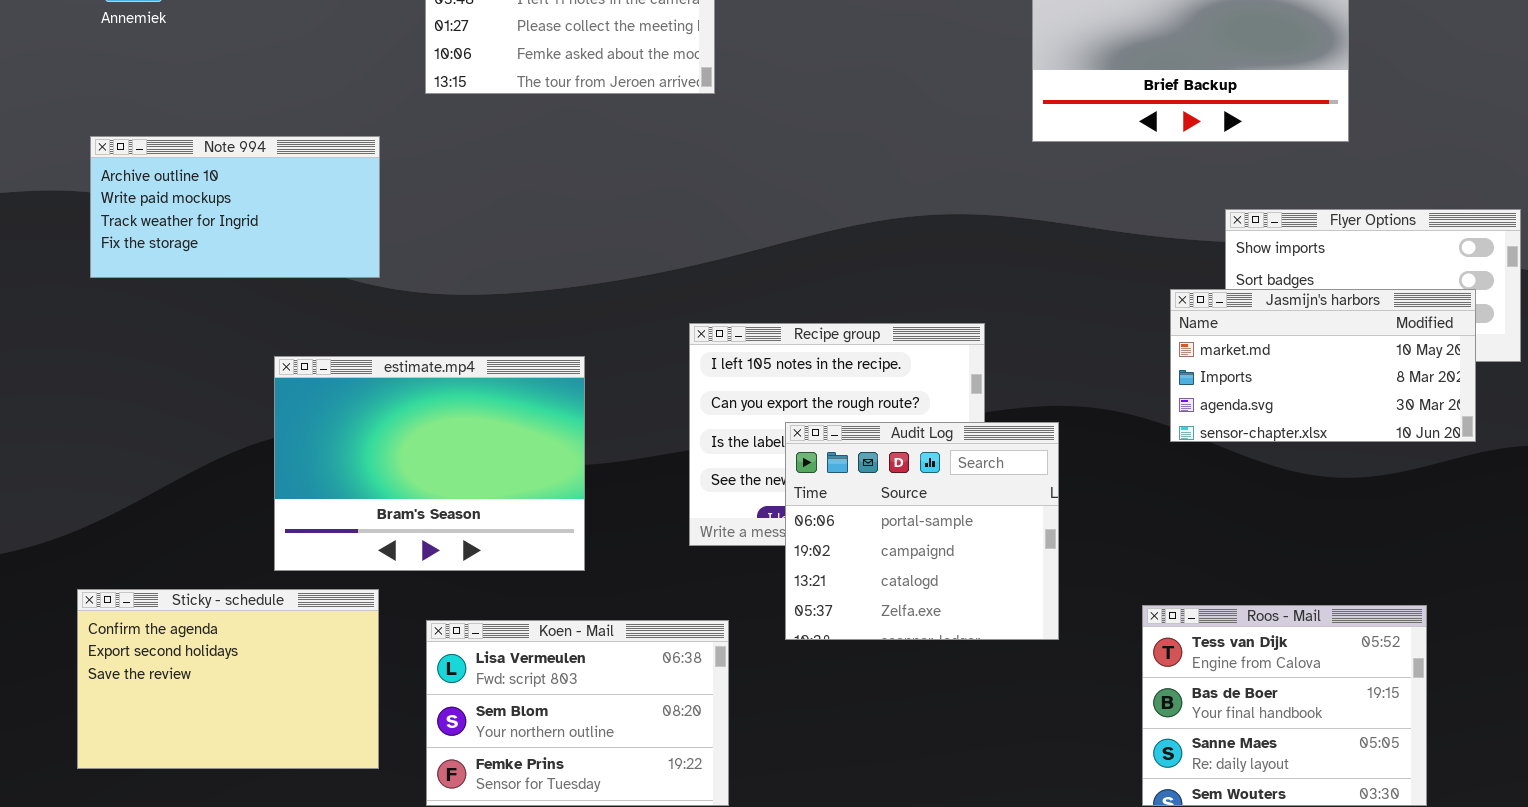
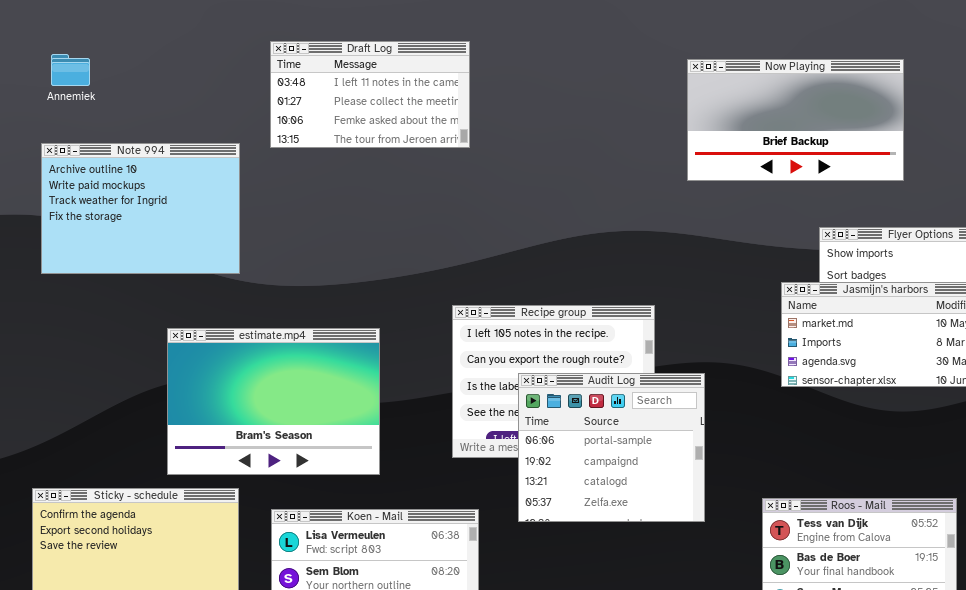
Note 994: [90,136,380,278] -> [41,143,240,274], resized

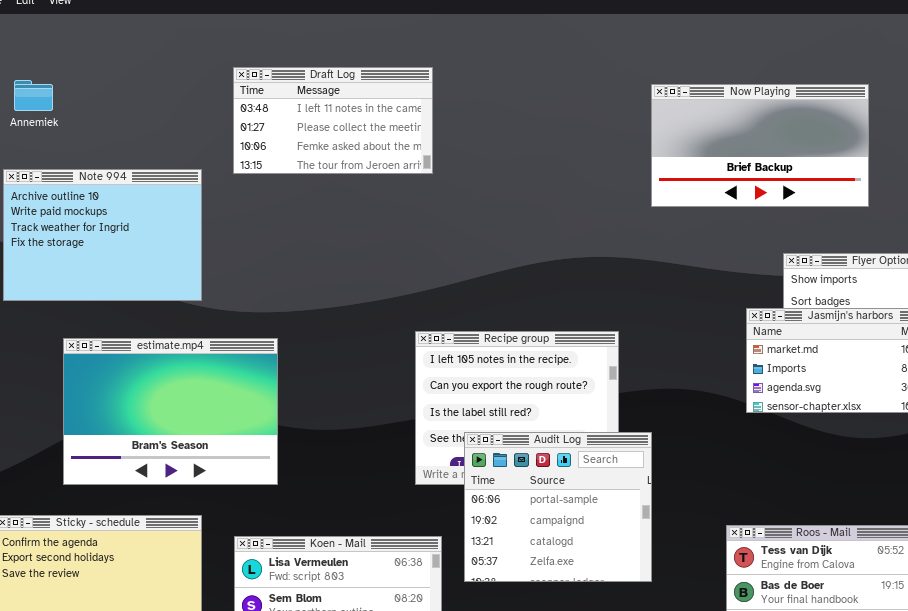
estimate.mp4: [167,328,380,475] -> [63,338,278,485], moved
Audit Log: [518,373,705,522] -> [464,432,652,582], moved

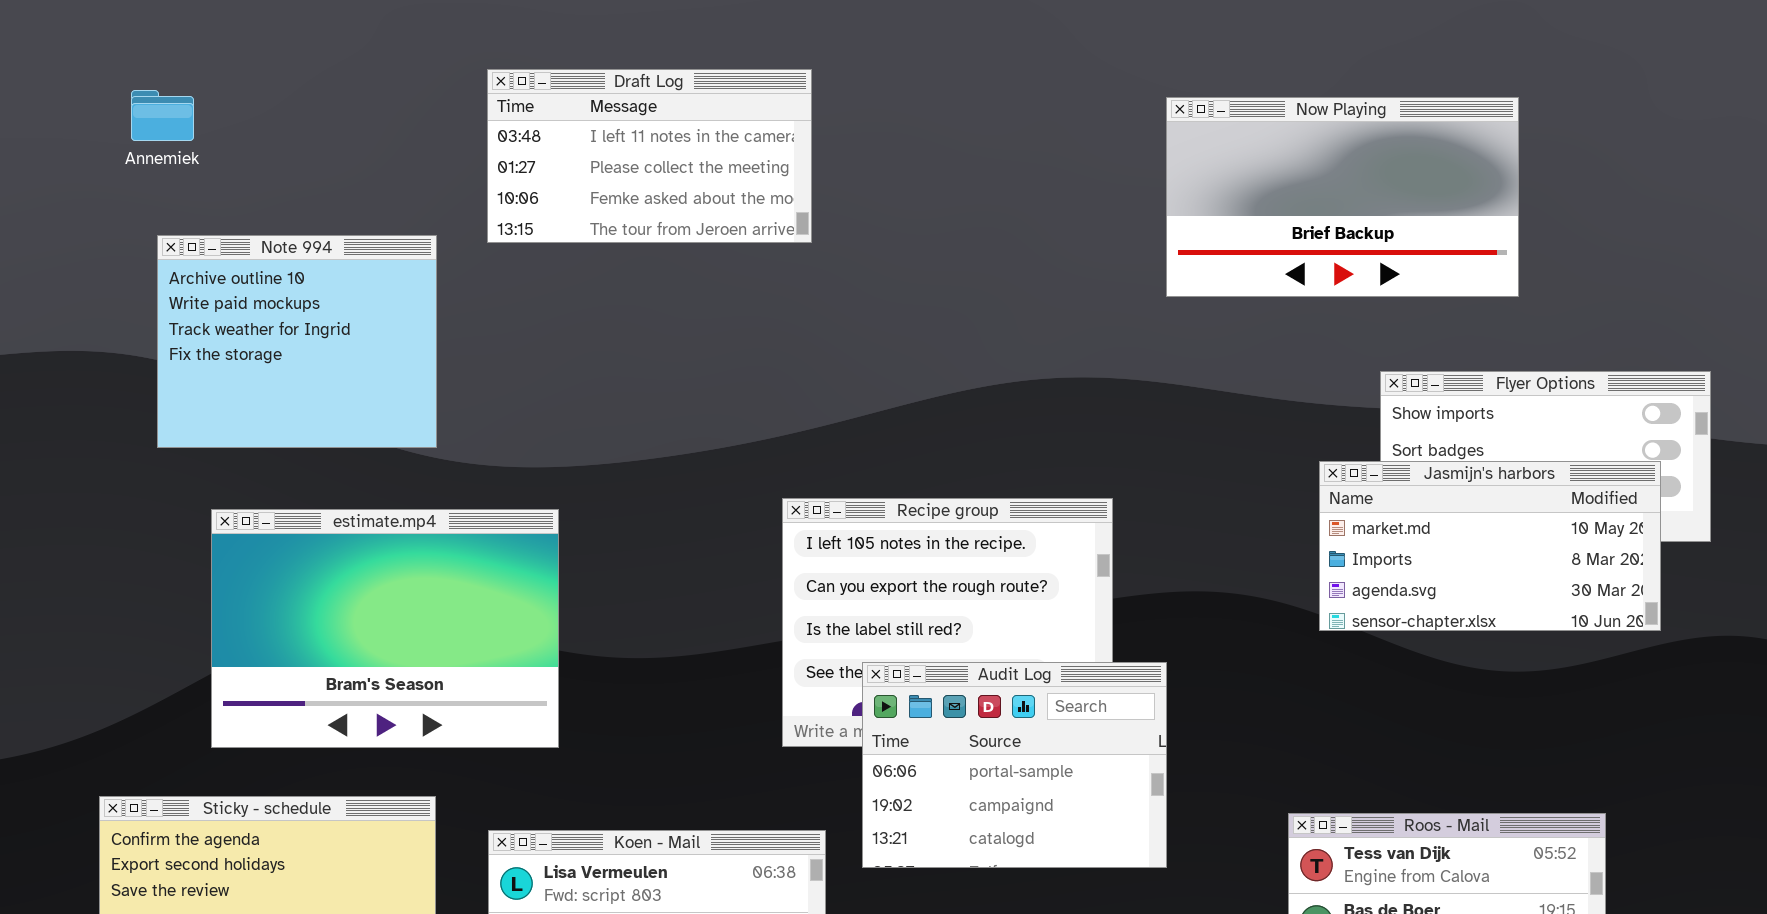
Note 994: [3,169,202,301] -> [157,235,437,448], resized
Audit Log: [464,432,652,582] -> [862,662,1167,868], resized

